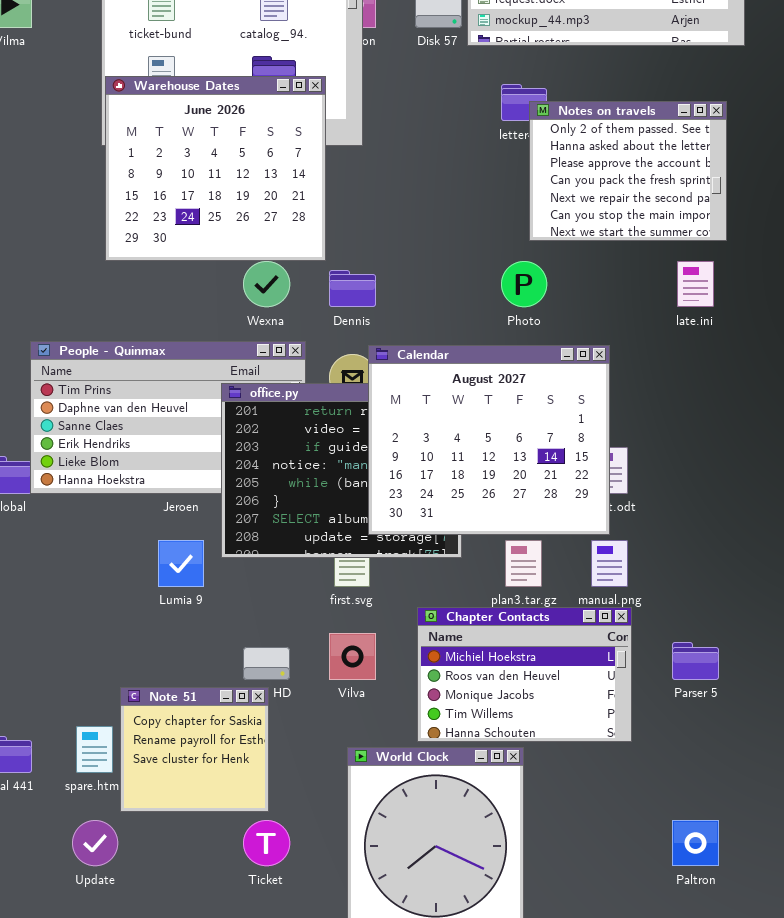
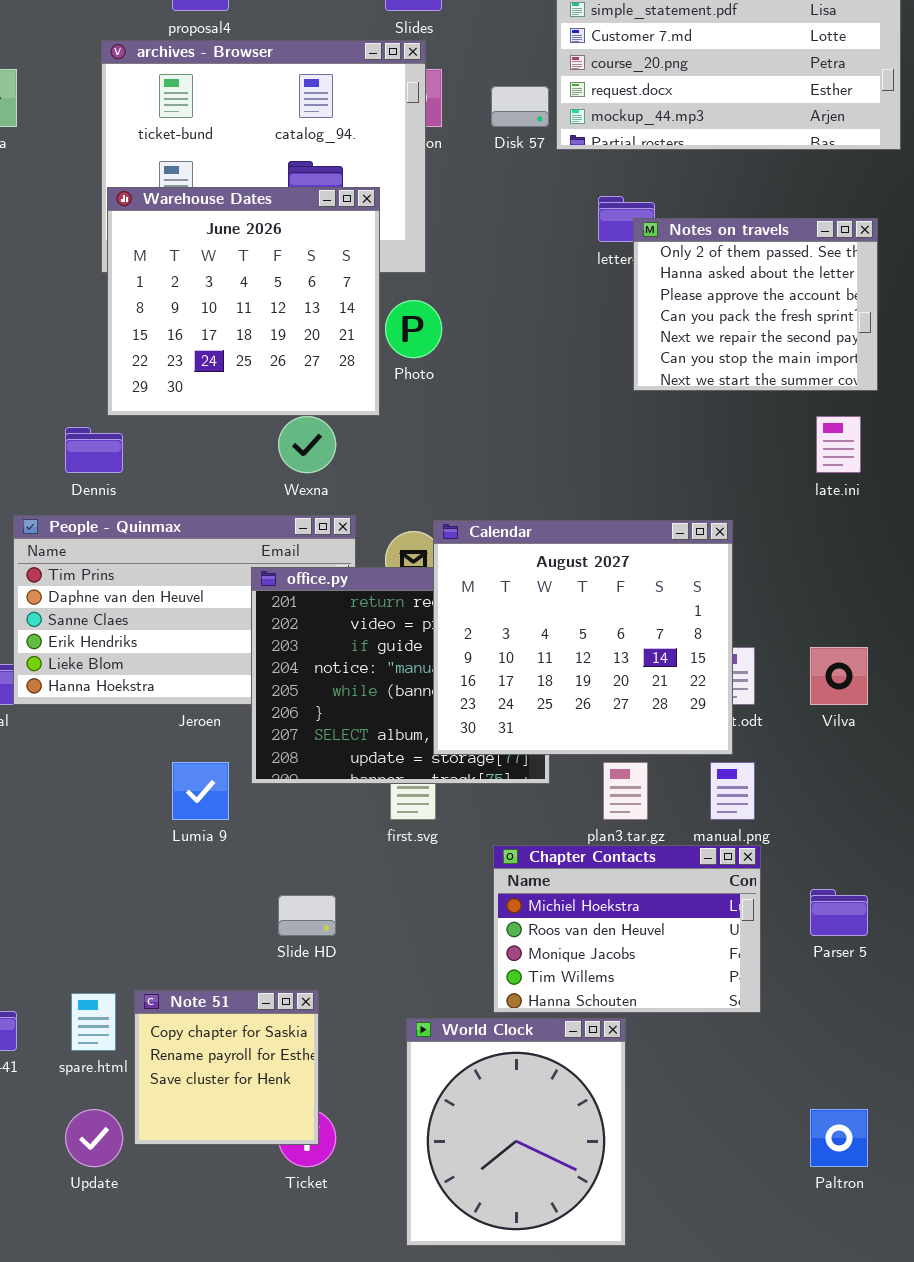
Photo: [501,261,547,307] -> [385,300,442,358], moved
Dennis: [329,270,376,307] -> [65,427,123,473], moved
Vilva: [329,633,376,680] -> [810,647,868,705], moved
Note 51: [120,687,269,812] -> [134,990,319,1145], moved

